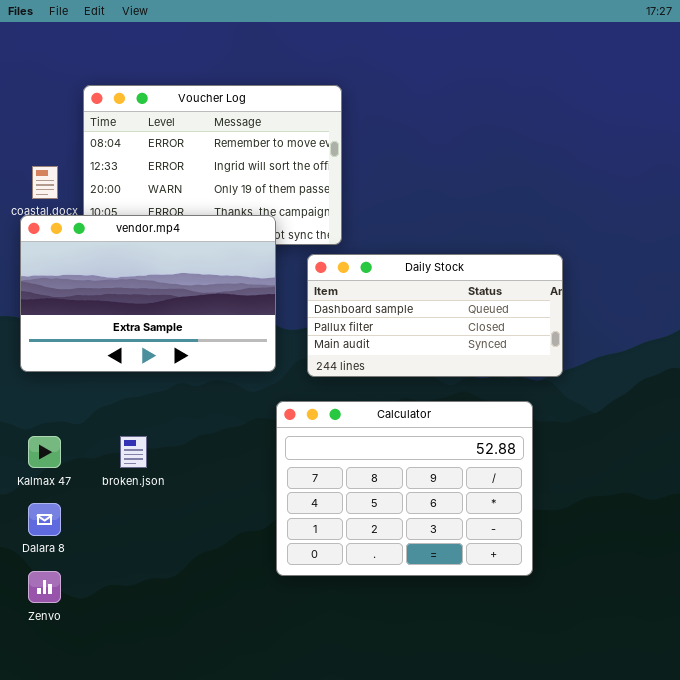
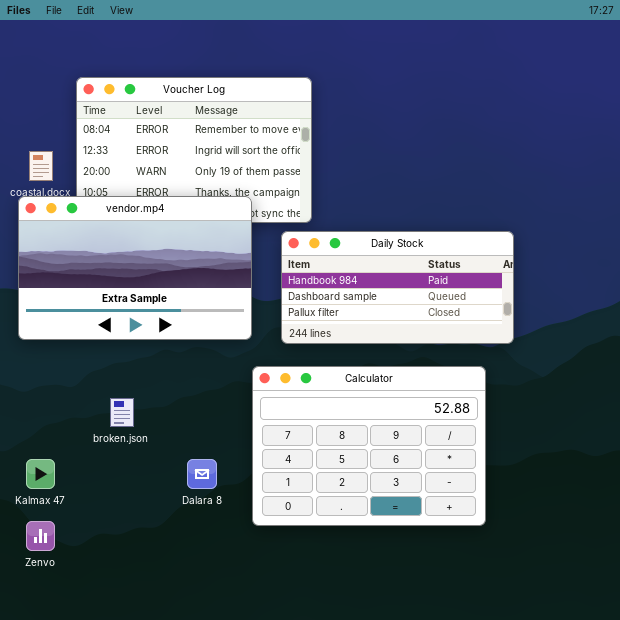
Daily Stock: [307,254,563,377] -> [281,231,514,344], scrolled up 1 row
Kalmax 47: [28,436,61,468] -> [26,459,55,489], moved
Dalara 8: [28,503,61,536] -> [187,459,217,489], moved

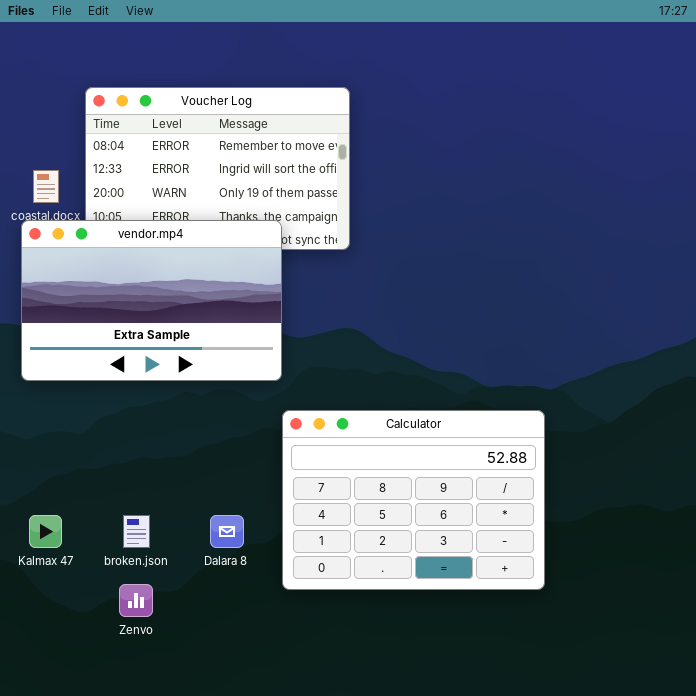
Daily Stock: [281,231,514,344] -> none, closed
broken.json: [110,398,134,427] -> [123,515,150,548], moved
Zenvo: [26,521,55,551] -> [119,584,153,617], moved

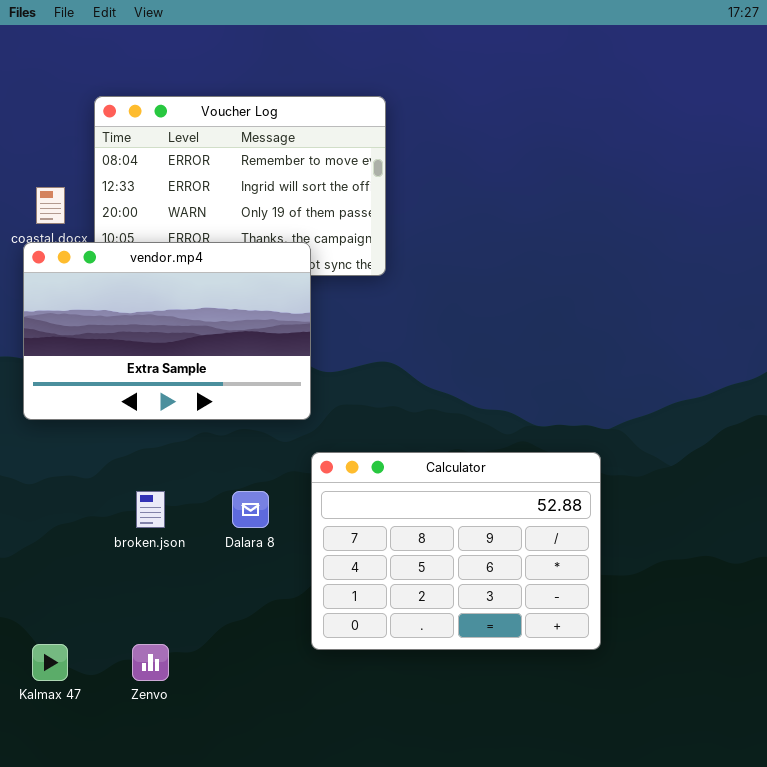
Kalmax 47: [29,515,62,548] -> [32,644,68,681], moved
broken.json: [123,515,150,548] -> [136,491,165,528], moved
Dalara 8: [210,515,244,548] -> [232,491,269,528], moved

